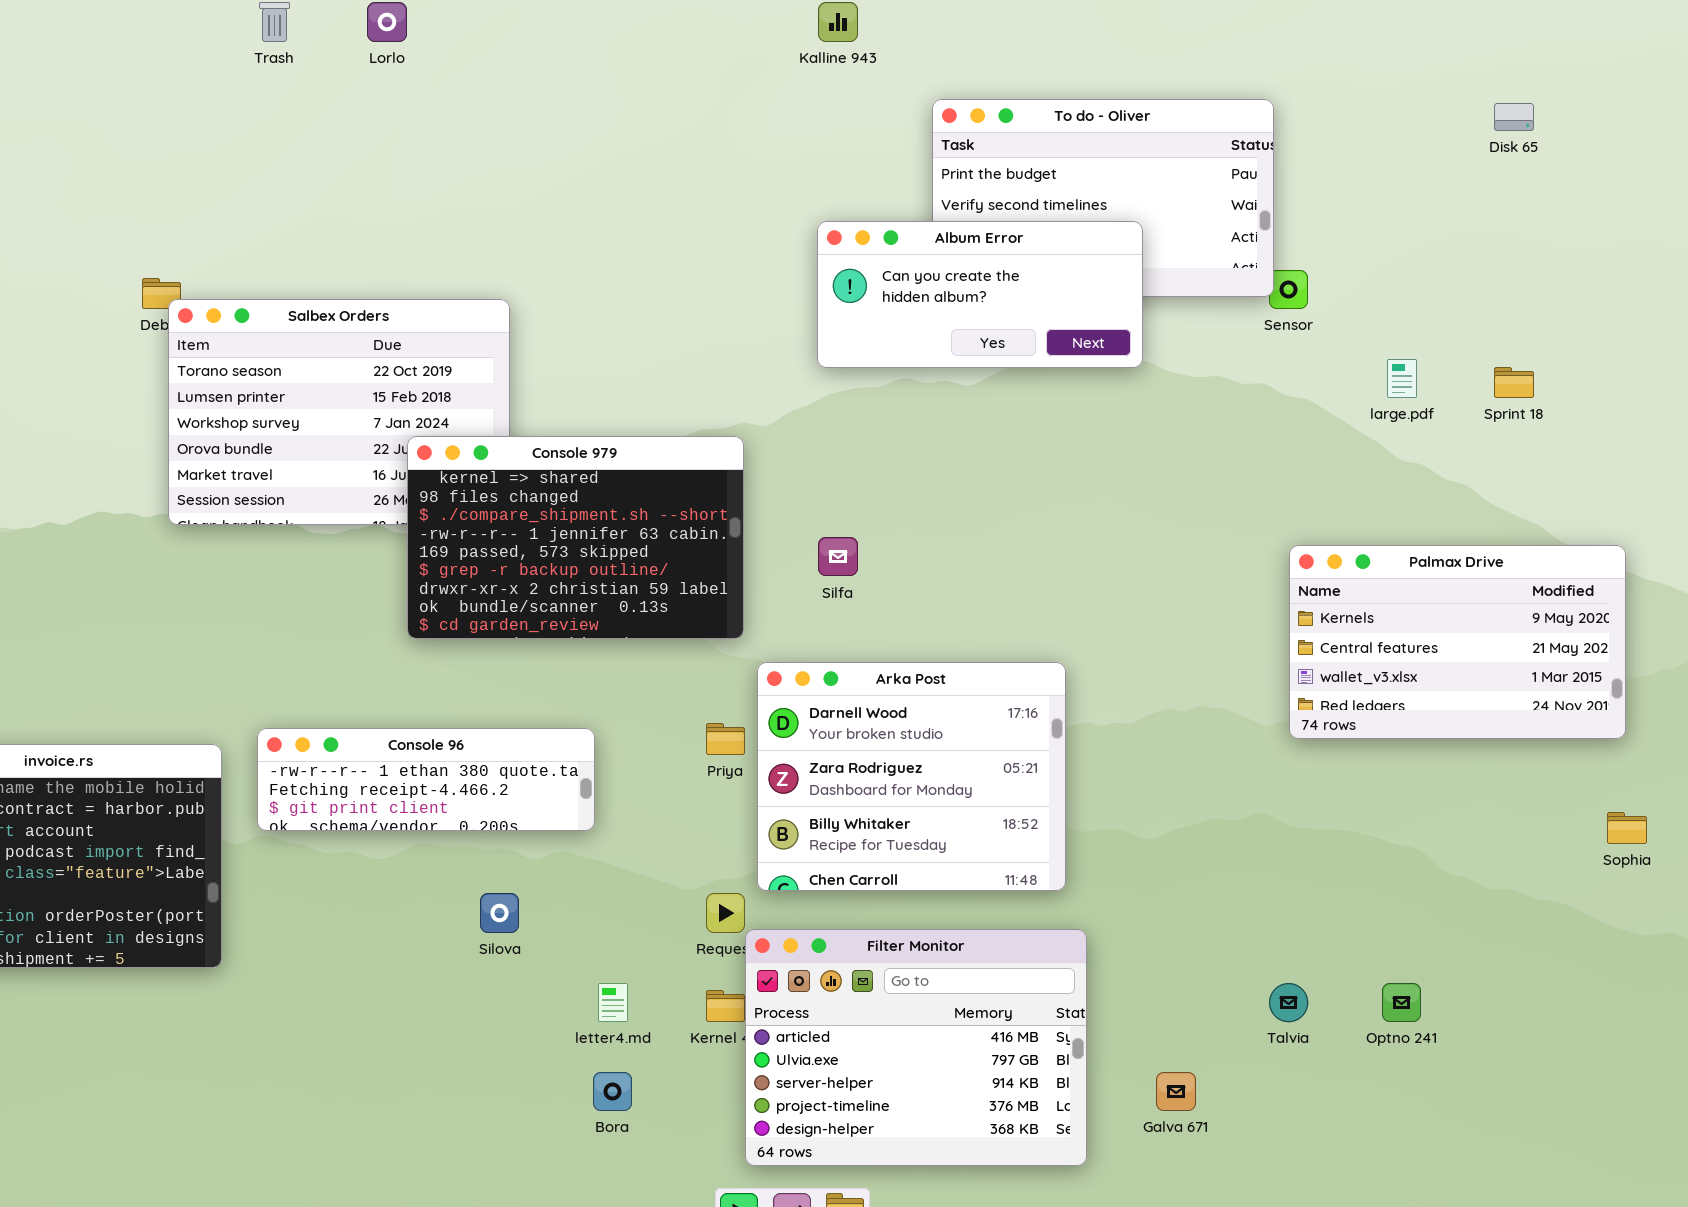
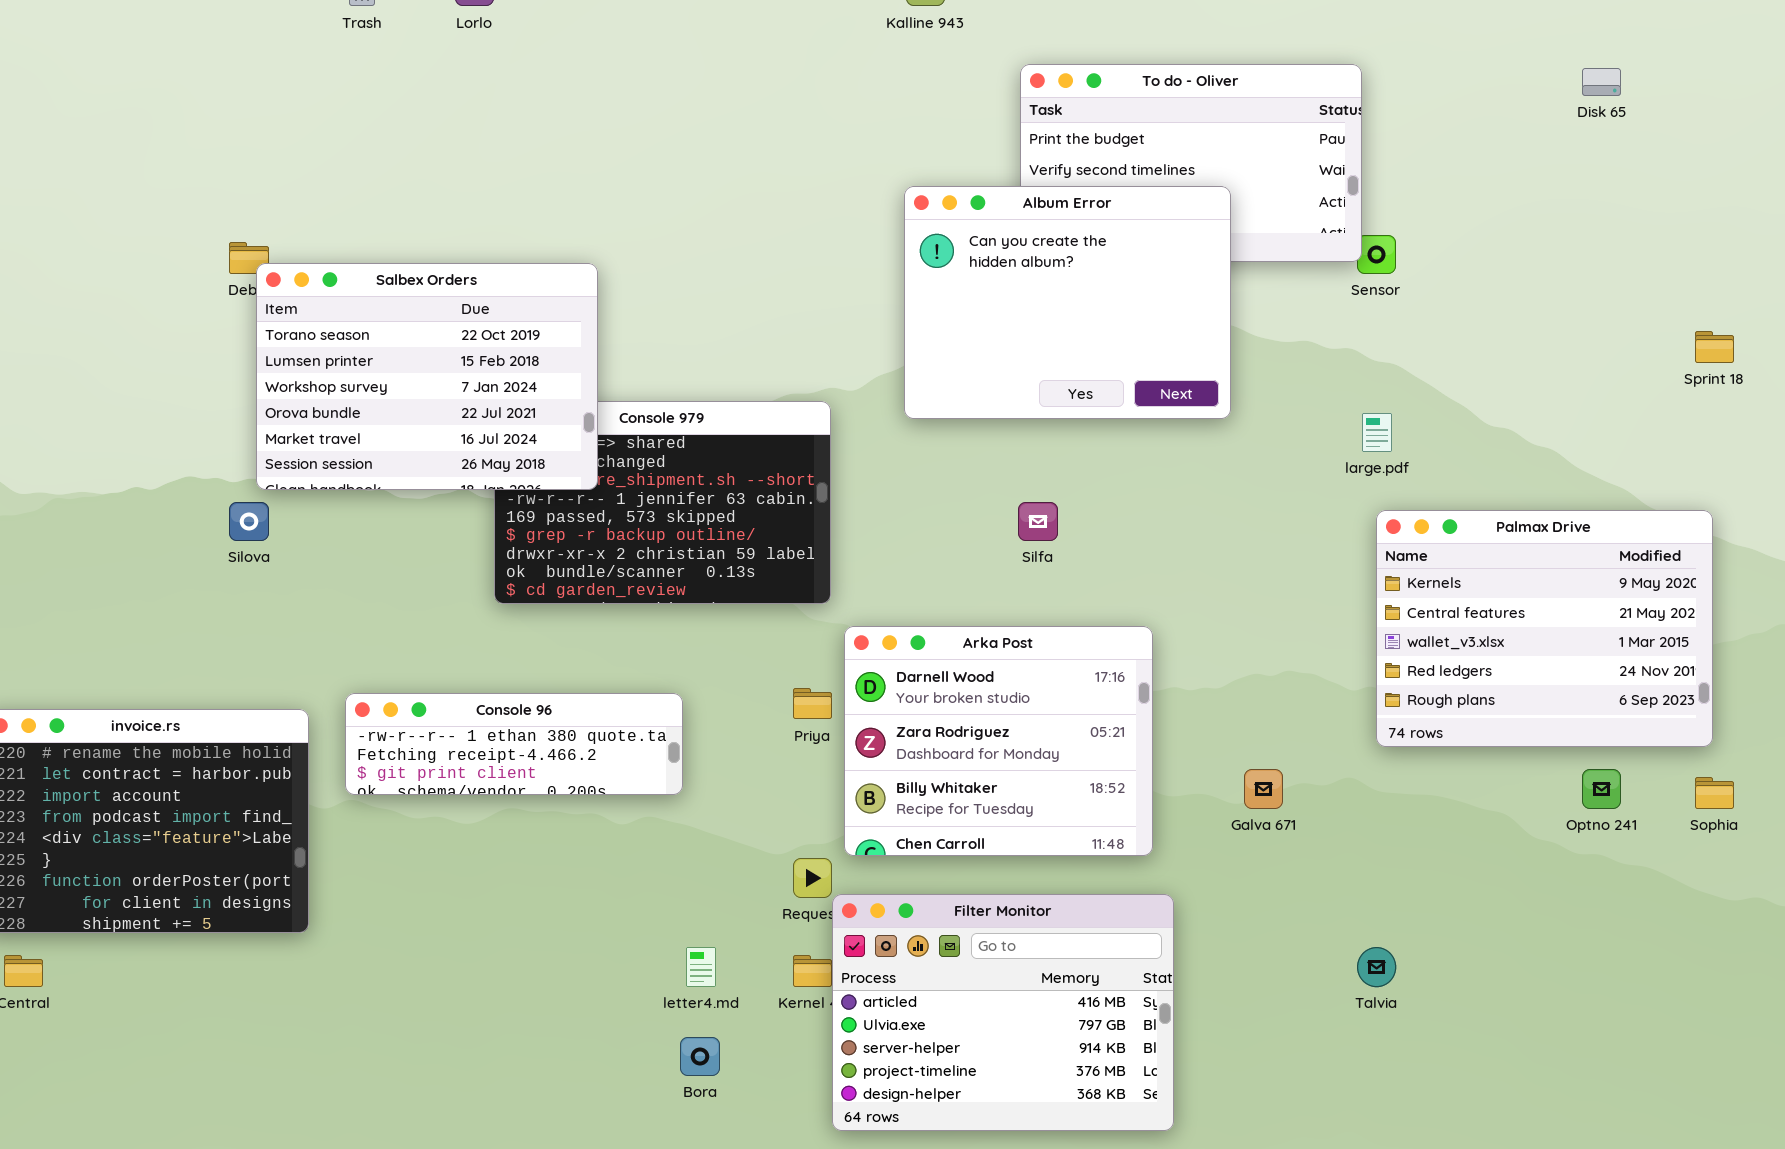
Album Error: [817,221,1143,368] -> [904,186,1231,419], resized
Salbex Orders: [168,299,510,525] -> [256,263,598,490], raised
large.pdf: [1387,359,1417,398] -> [1362,413,1392,452], moved
Sprint 18: [1494,367,1534,398] -> [1695,331,1734,363], moved
Silfa: [818,537,858,576] -> [1018,502,1058,541], moved
Palmax Drive: [1289,545,1626,739] -> [1376,510,1713,747], resized
Silova: [480,893,519,933] -> [229,502,269,541], moved
Optno 241: [1382,983,1421,1022] -> [1582,769,1621,809], moved
Galva 671: [1156,1072,1196,1111] -> [1244,769,1283,809], moved

